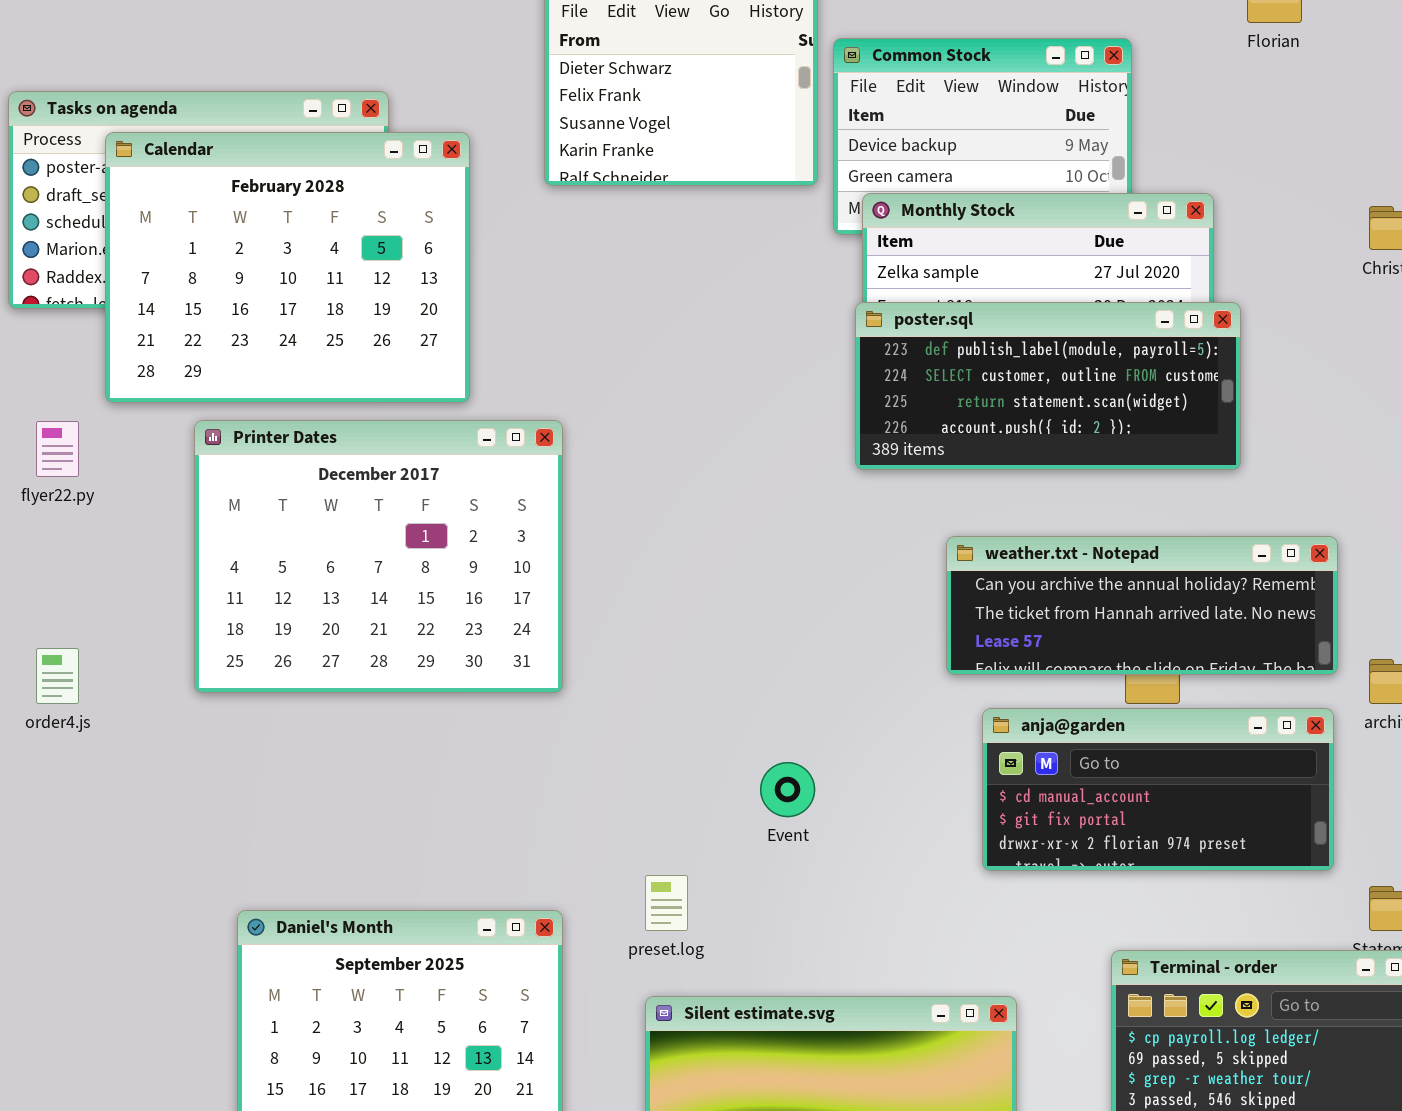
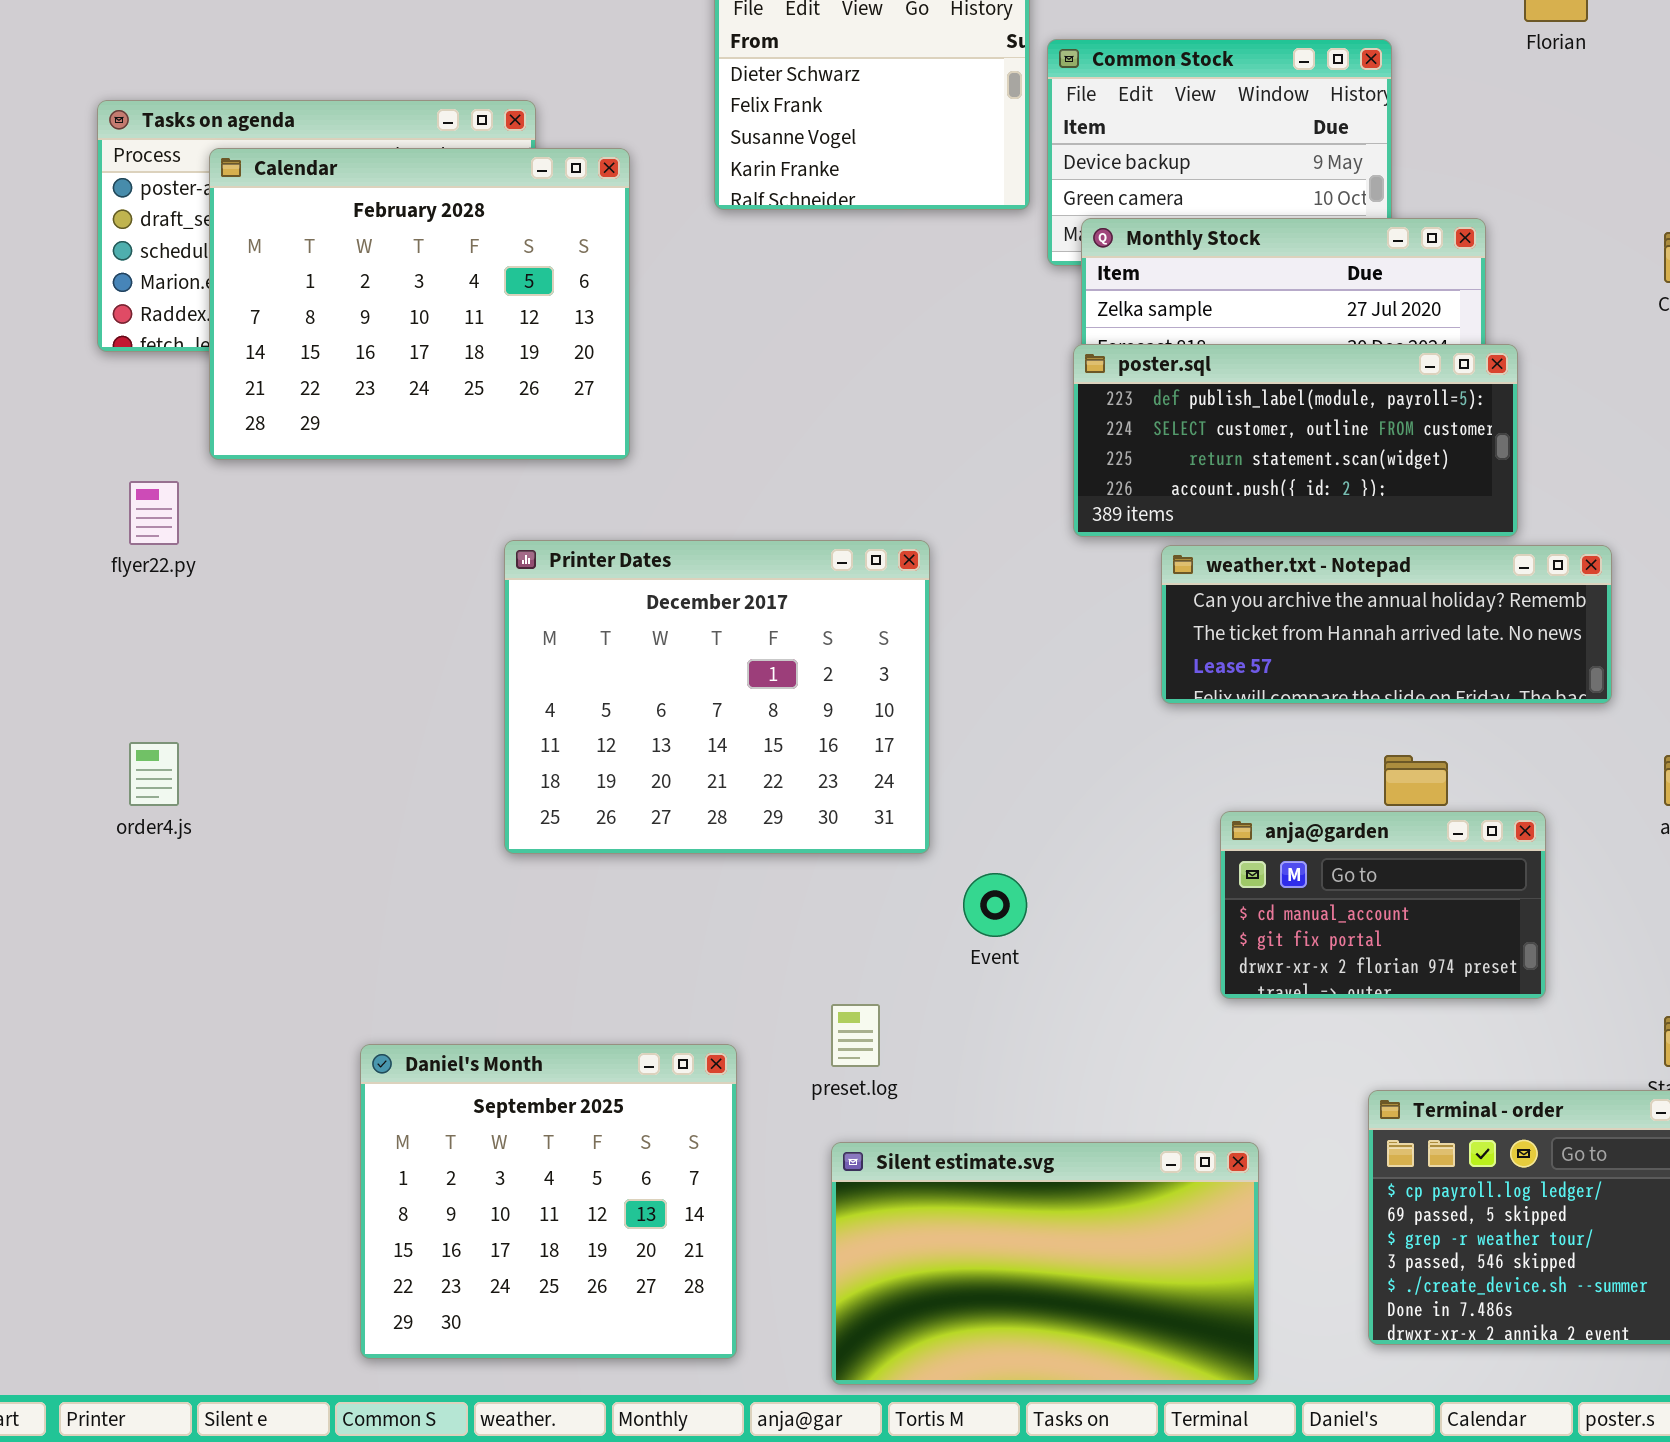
Printer Dates: [194,420,563,693] -> [504,540,930,854], moved
weather.txt - Notepad: [946,536,1338,675] -> [1161,545,1612,704], moved
anja@garden: [982,708,1334,871] -> [1220,811,1546,999], resized

